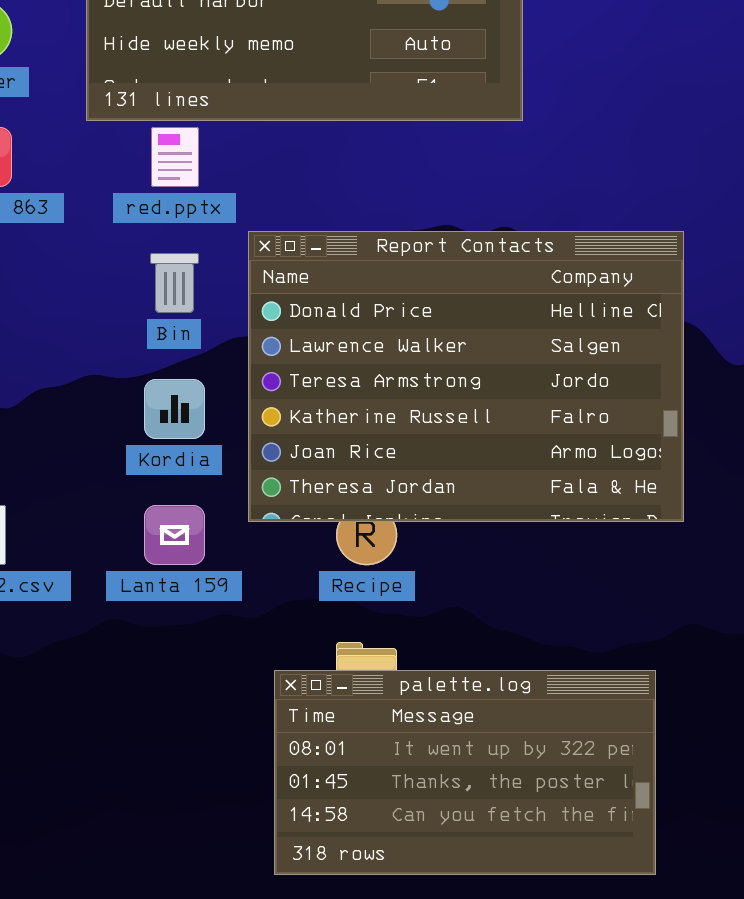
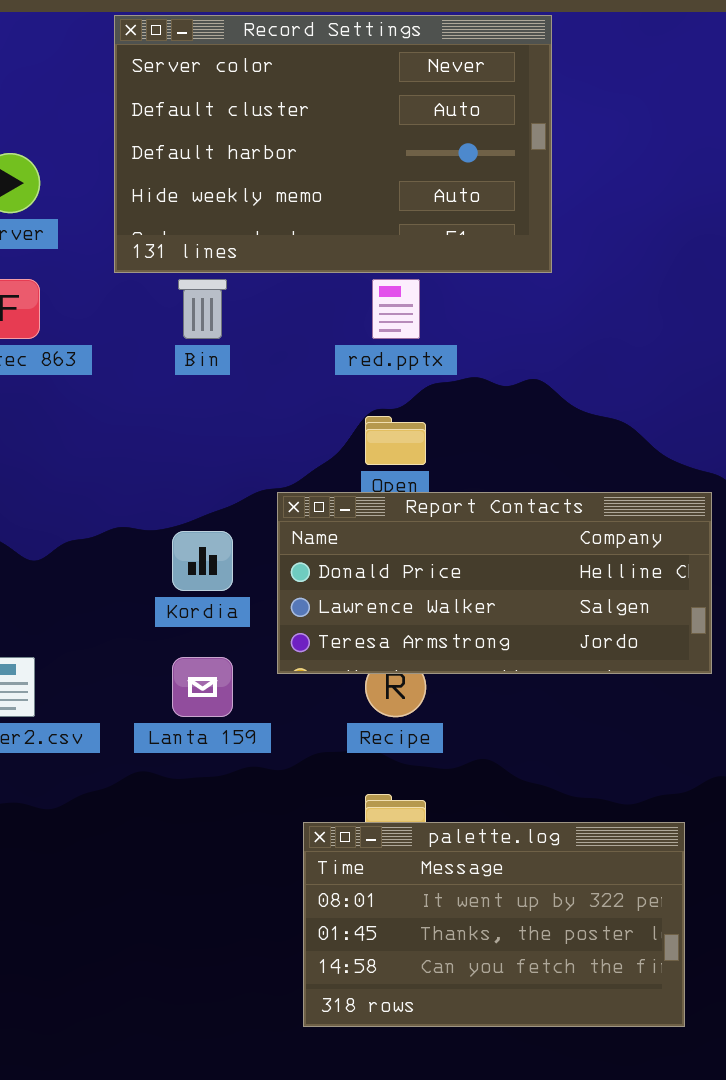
red.pptx: [151,127,199,187] -> [372,279,420,339], moved
Report Contacts: [248,231,684,522] -> [277,492,712,674], resized
Bin: [150,253,199,313] -> [178,279,227,339], moved

